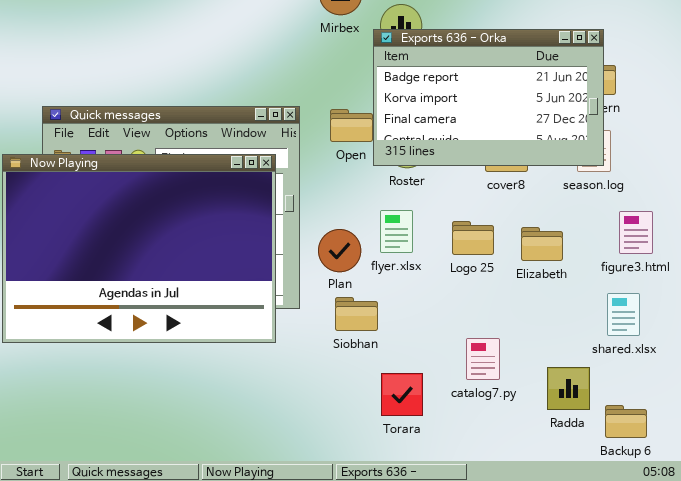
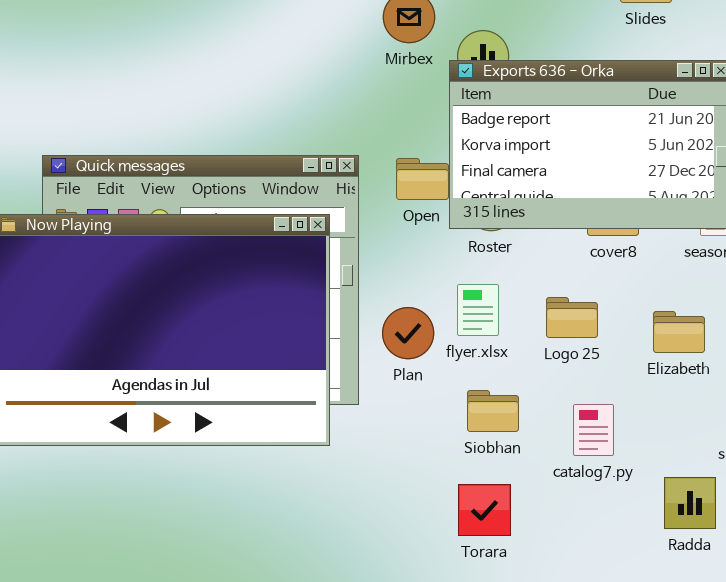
Elizabeth: [521,227,563,261] -> [653,311,705,353], moved
Siobhan: [335,297,378,331] -> [467,390,519,432], moved
catalog7.py: [466,338,500,380] -> [573,404,614,456], moved

